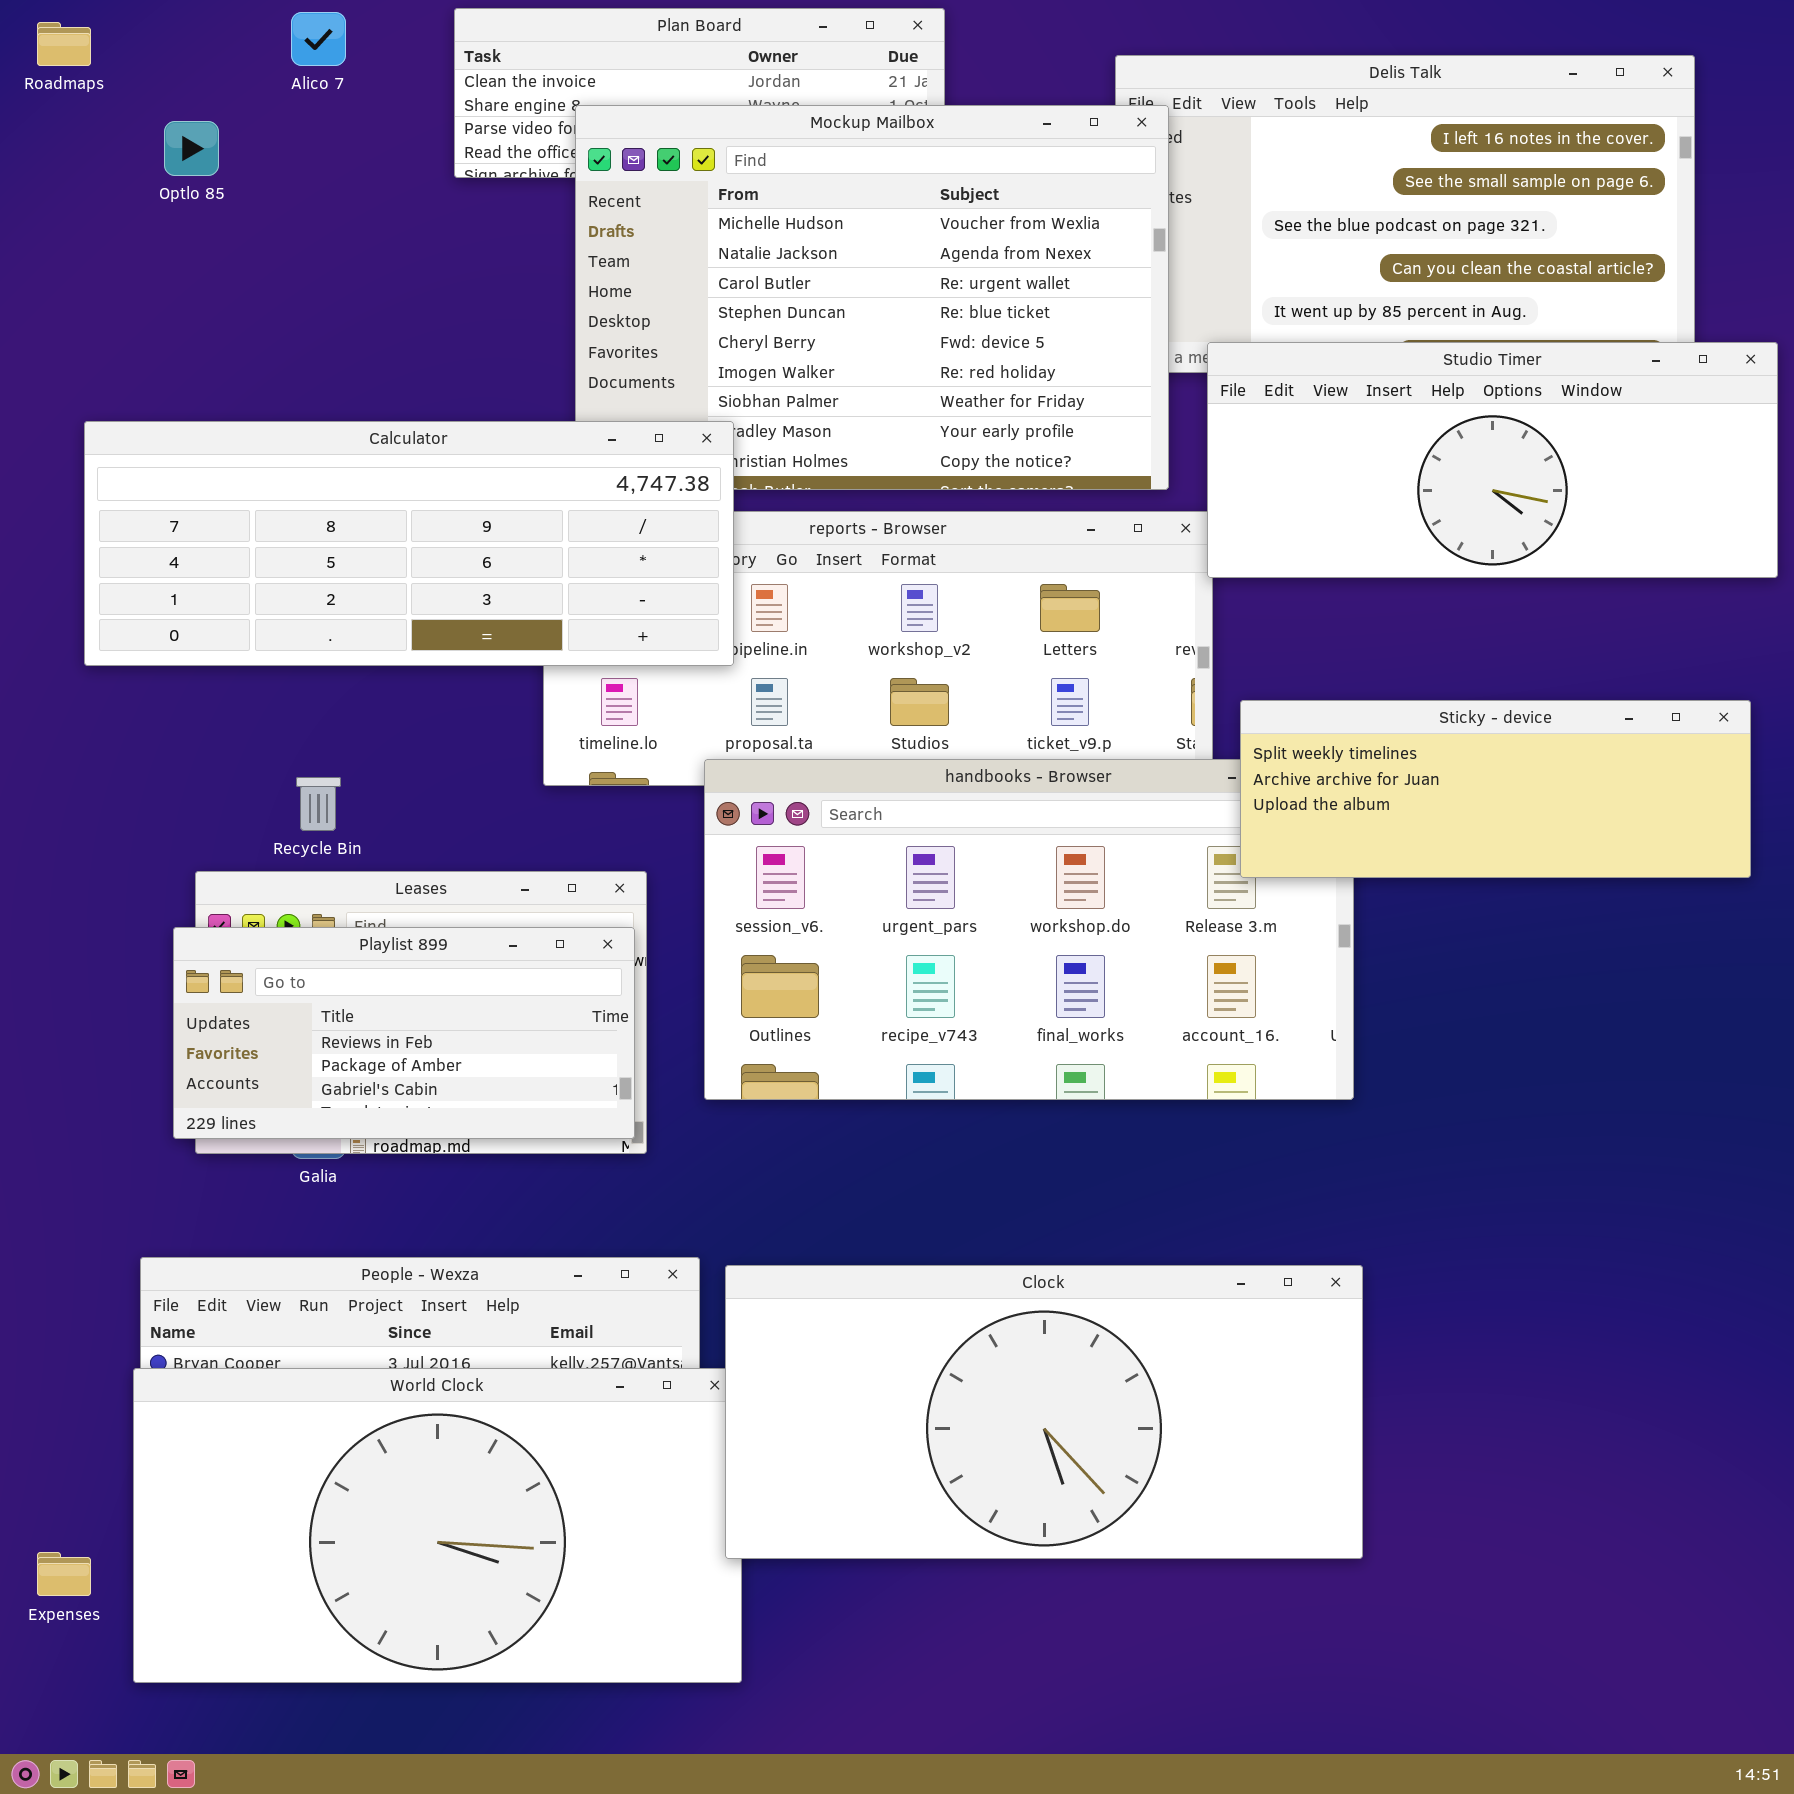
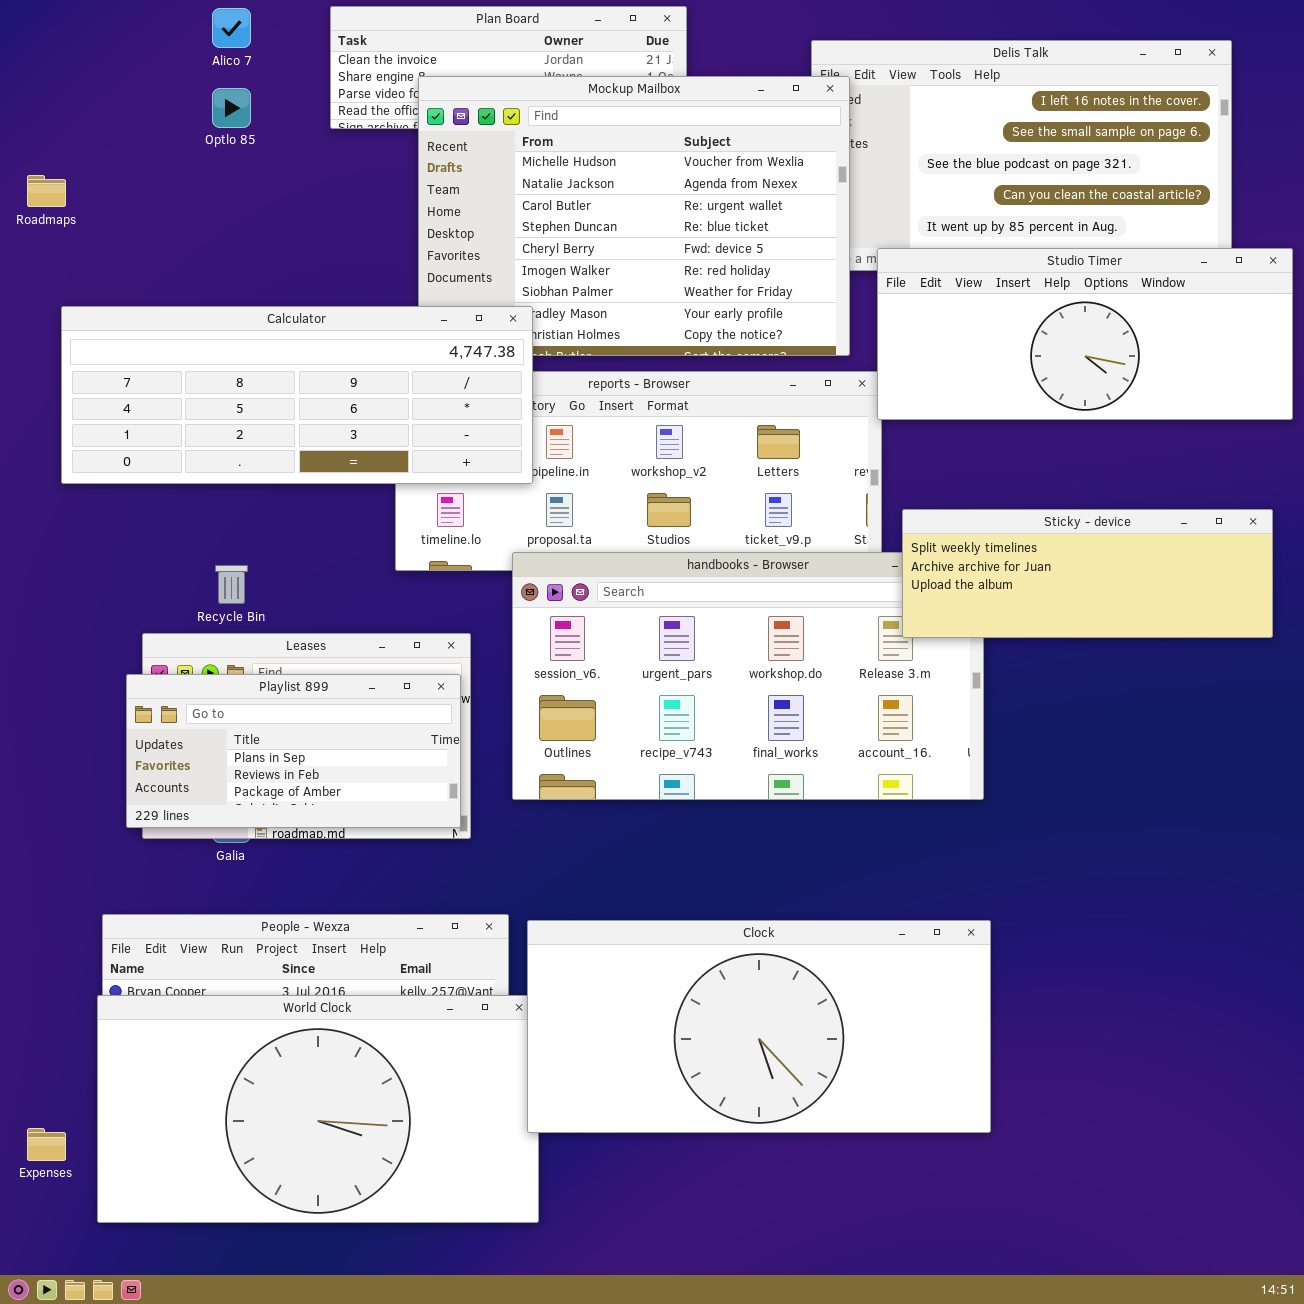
Roadmaps: [37,22,91,66] -> [27,175,66,207], moved
Optlo 85: [164,121,219,176] -> [212,88,251,128], moved
Playlist 899: [173,927,635,1139] -> [126,674,461,828], scrolled up 1 row

